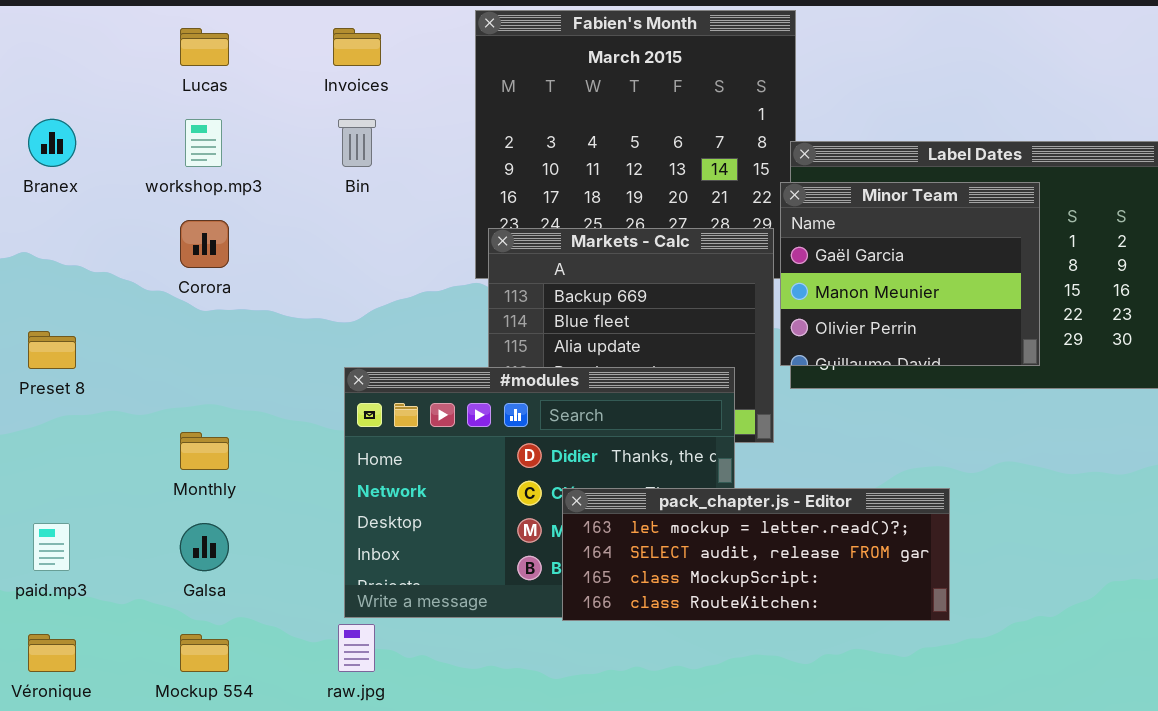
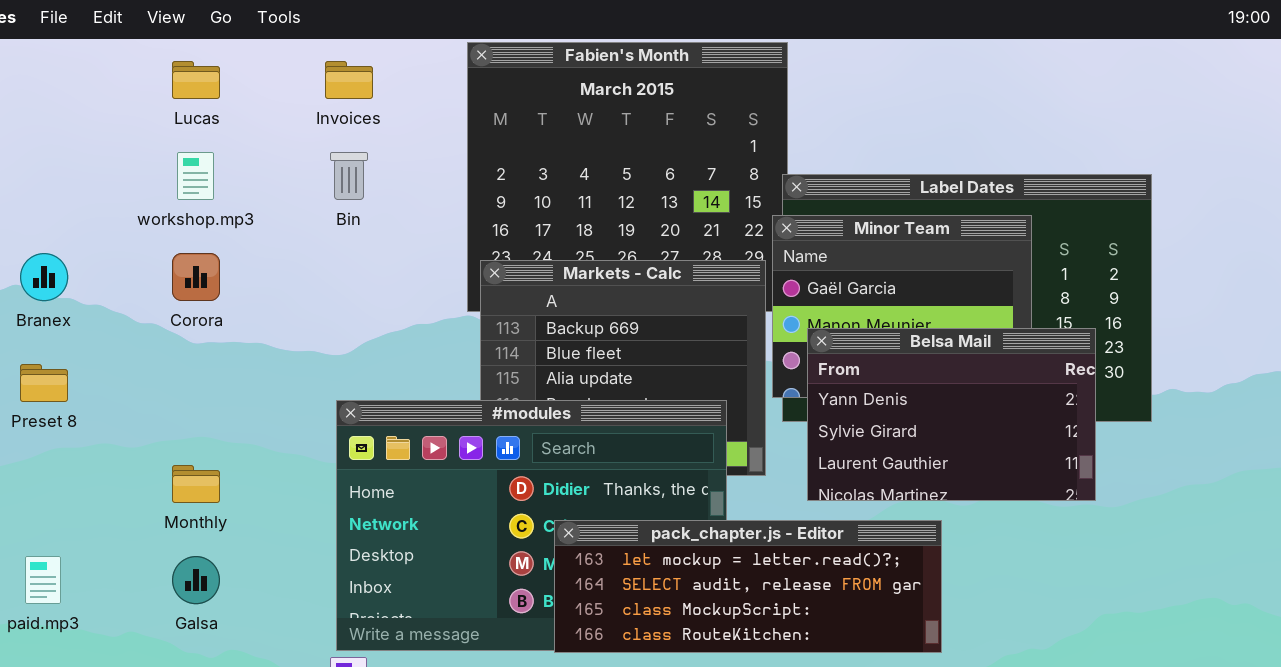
Branex: [28,119,76,167] -> [20,253,68,301], moved
Belsa Mail: none -> [807,328,1096,501], opened

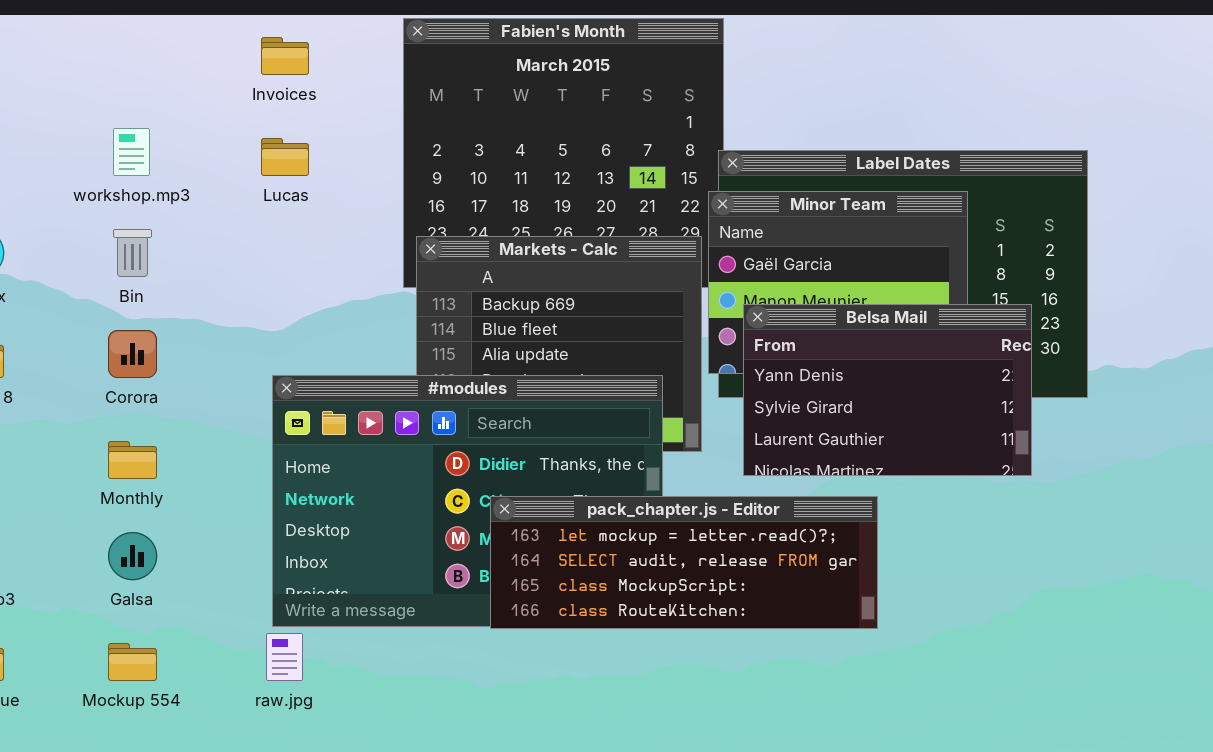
Lucas: [172,61,220,99] -> [261,138,309,176], moved
Bin: [330,152,368,200] -> [113,229,152,277], moved
Corora: [172,253,220,301] -> [108,330,157,378], moved

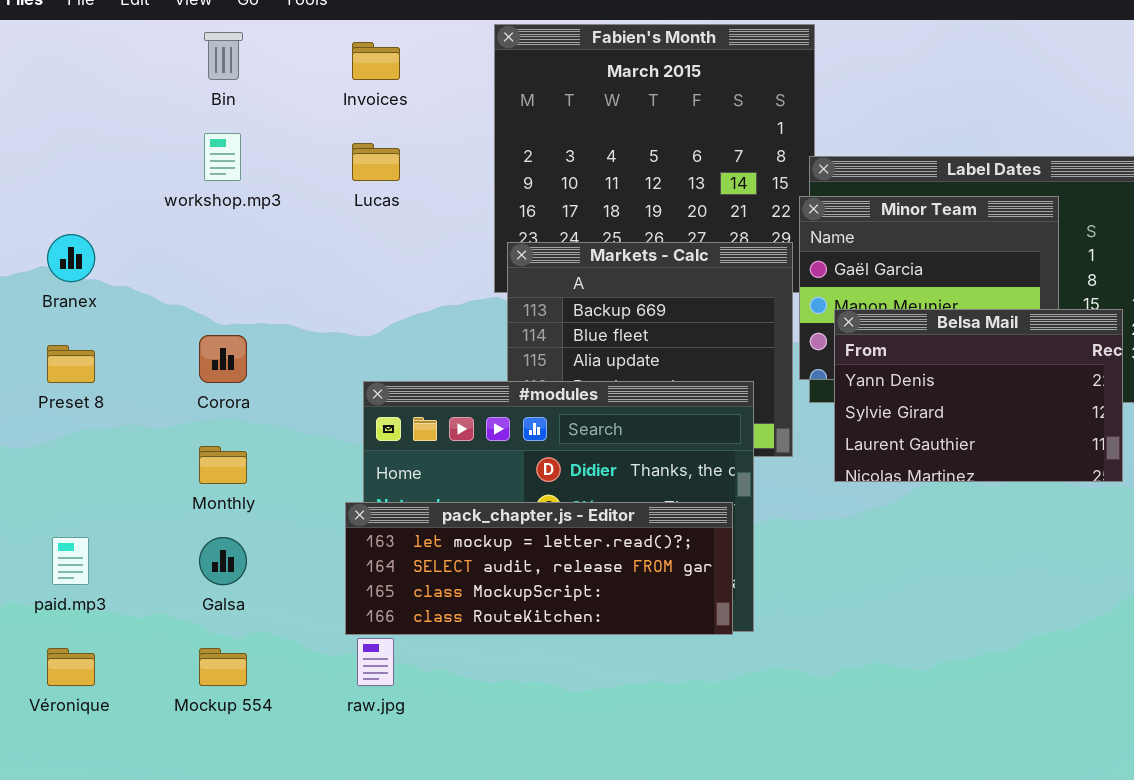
Bin: [113,229,152,277] -> [204,32,243,80], moved
pack_chapter.js - Editor: [490,496,878,629] -> [345,502,733,635], moved

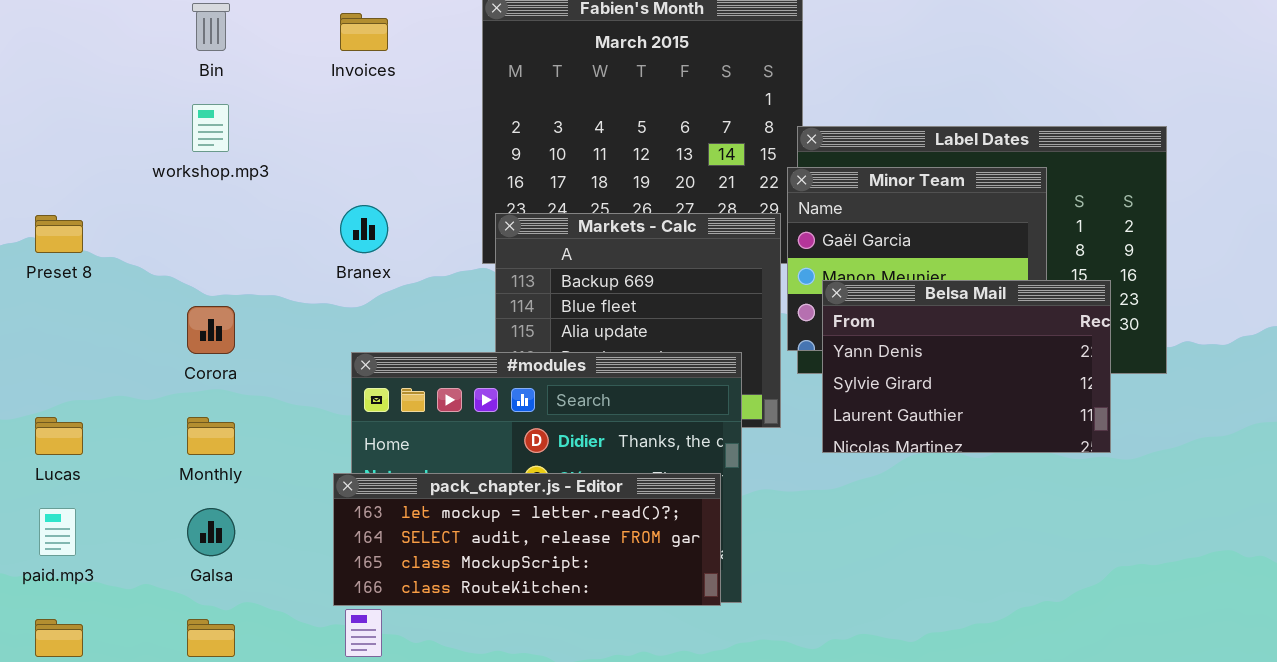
Lucas: [352,143,400,181] -> [35,417,83,455], moved
Branex: [47,234,95,282] -> [340,205,388,253], moved
Preset 8: [47,345,95,383] -> [35,215,83,253], moved

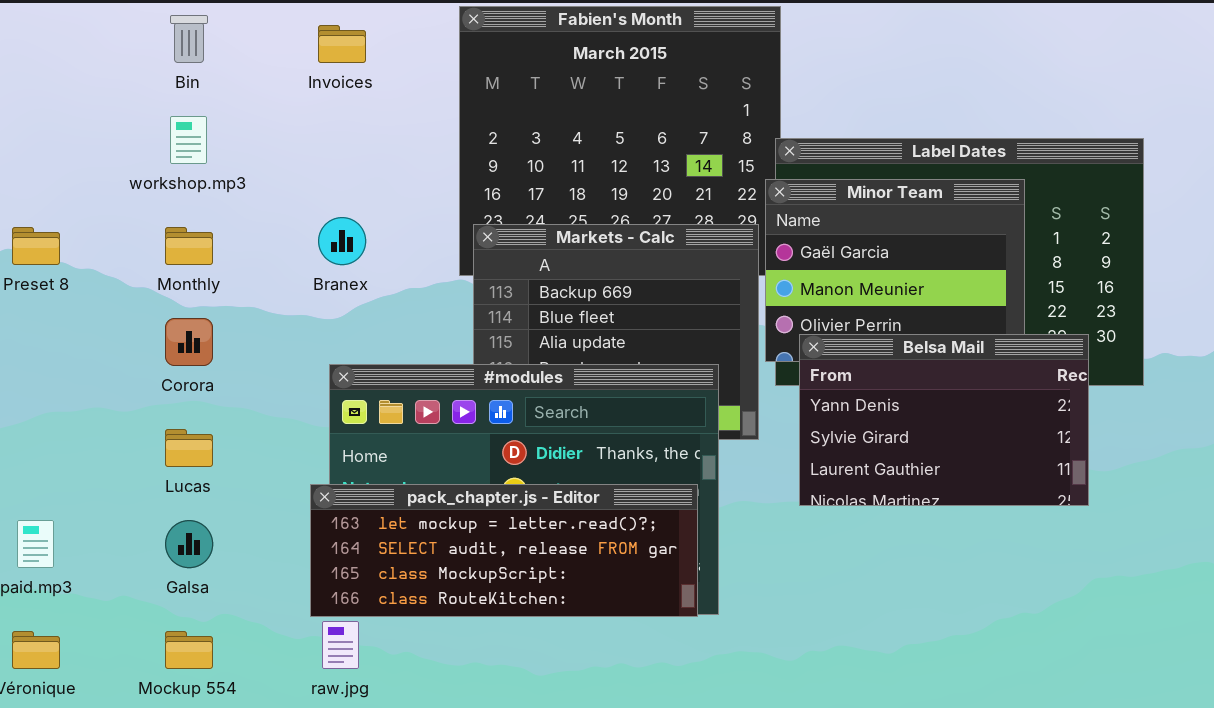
Belsa Mail: [822,280,1111,453] -> [799,334,1089,506], moved
Lucas: [35,417,83,455] -> [165,429,213,467], moved
Monthly: [187,417,235,455] -> [165,227,213,265], moved

